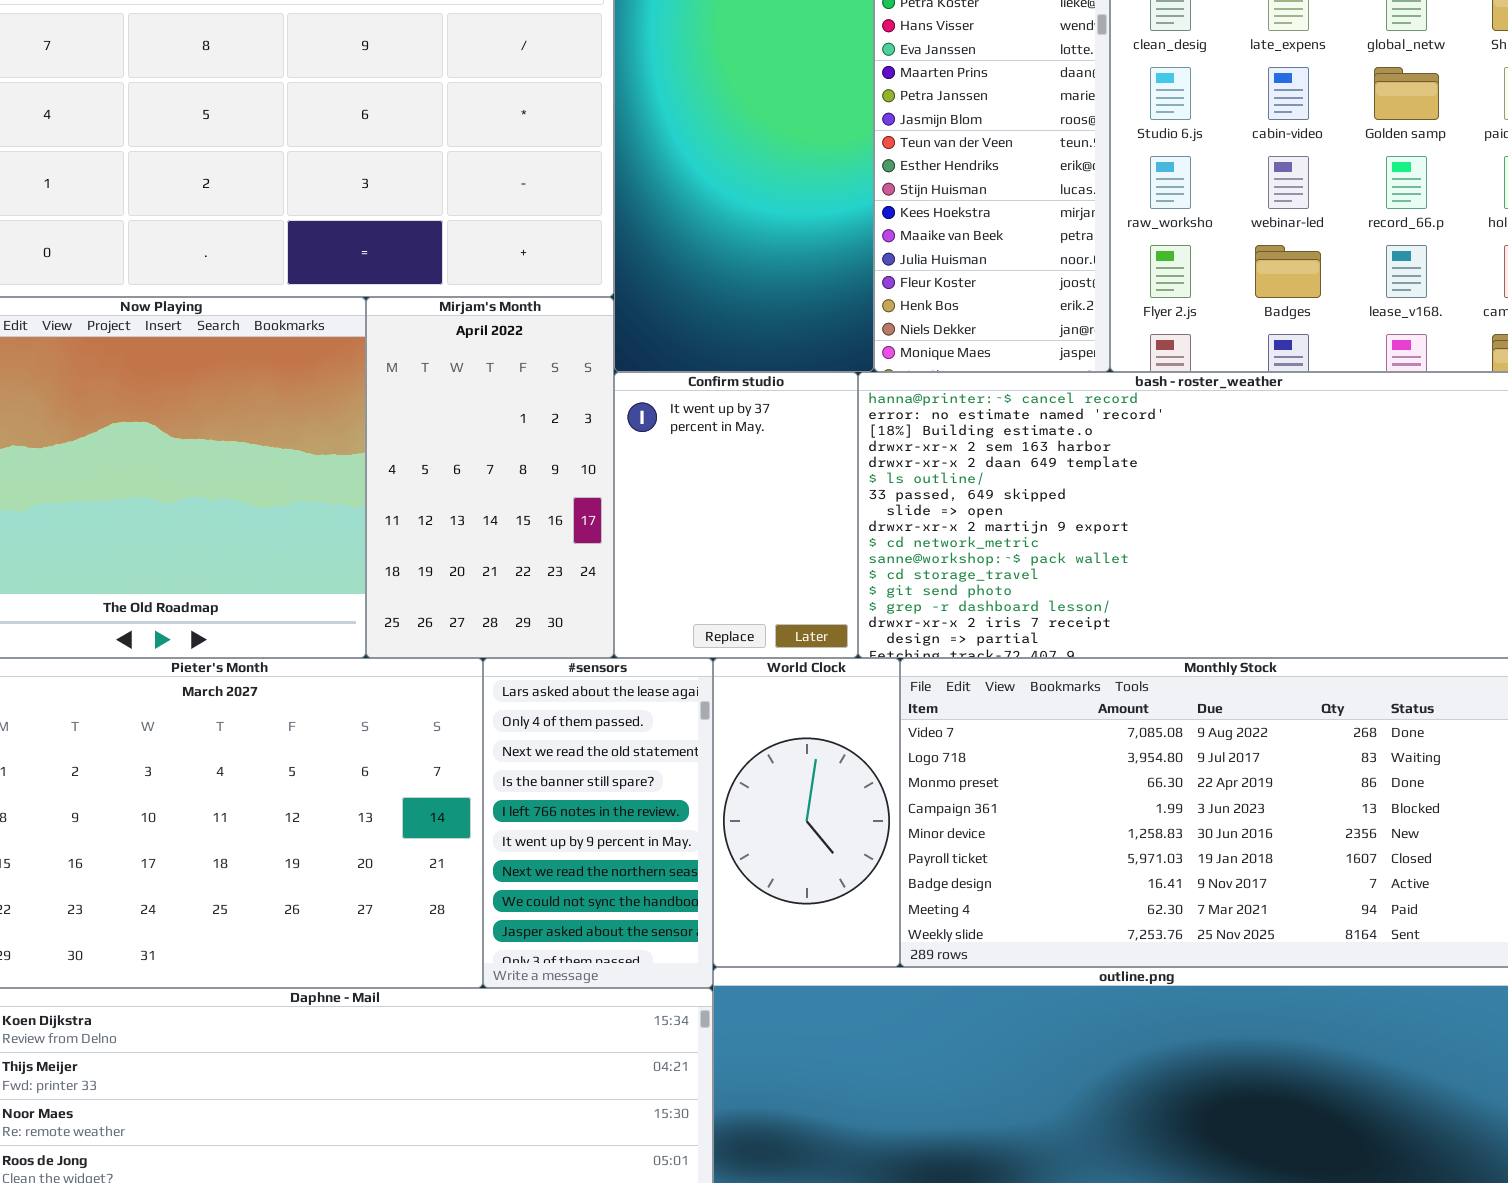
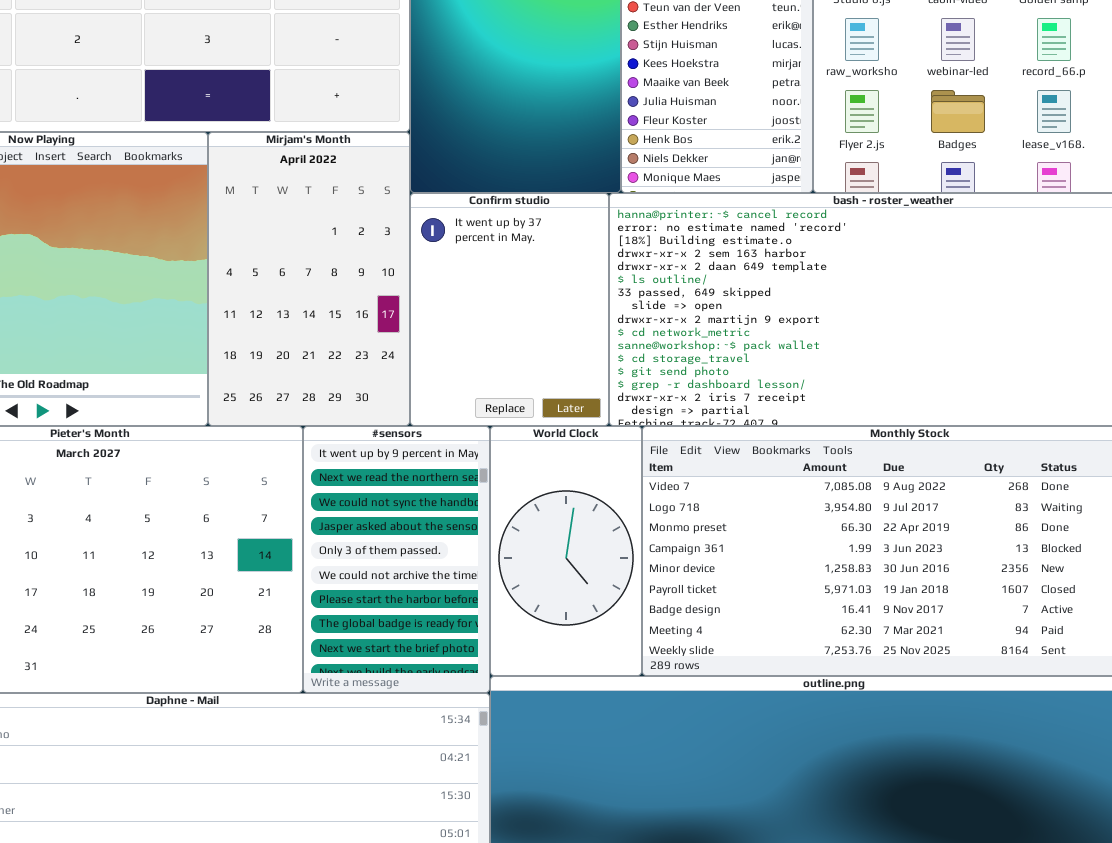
#sensors: [483,658,713,988] -> [303,426,490,693], scrolled down 5 rows

